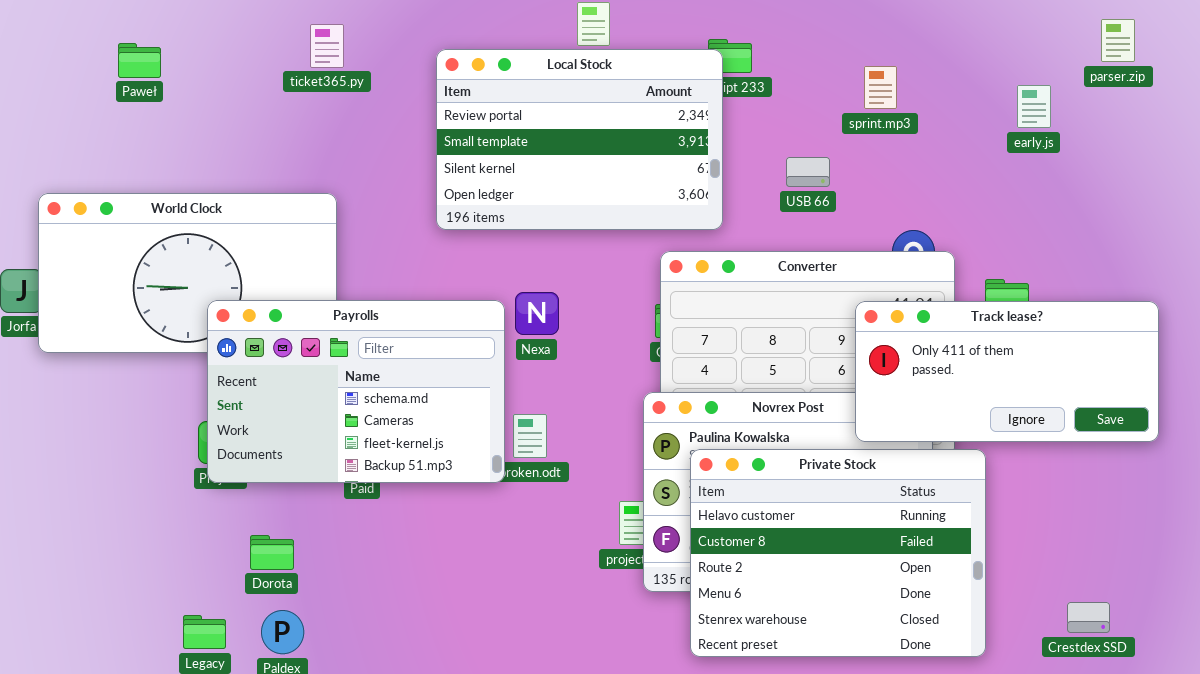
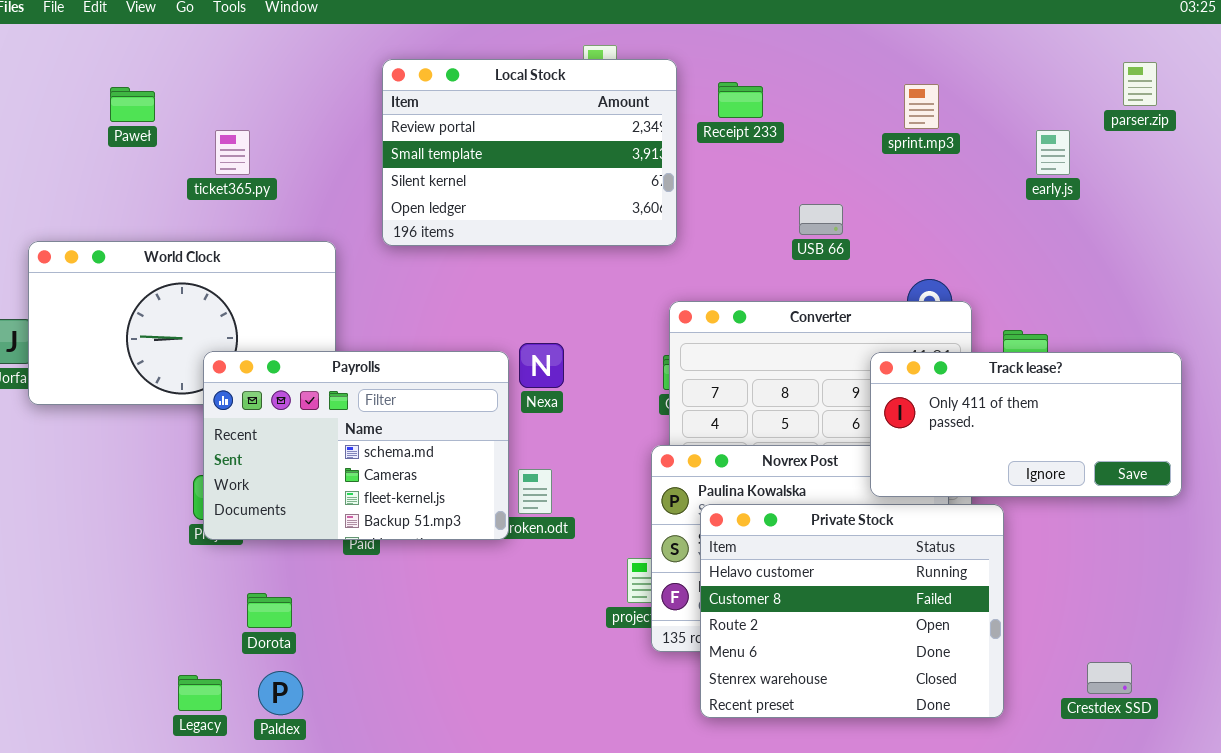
ticket365.py: [310,24,344,68] -> [215,130,250,175], moved
Local Stock: [436,49,723,230] -> [382,59,677,246], moved
sprint.mp3: [864,66,897,109] -> [904,84,939,129], moved

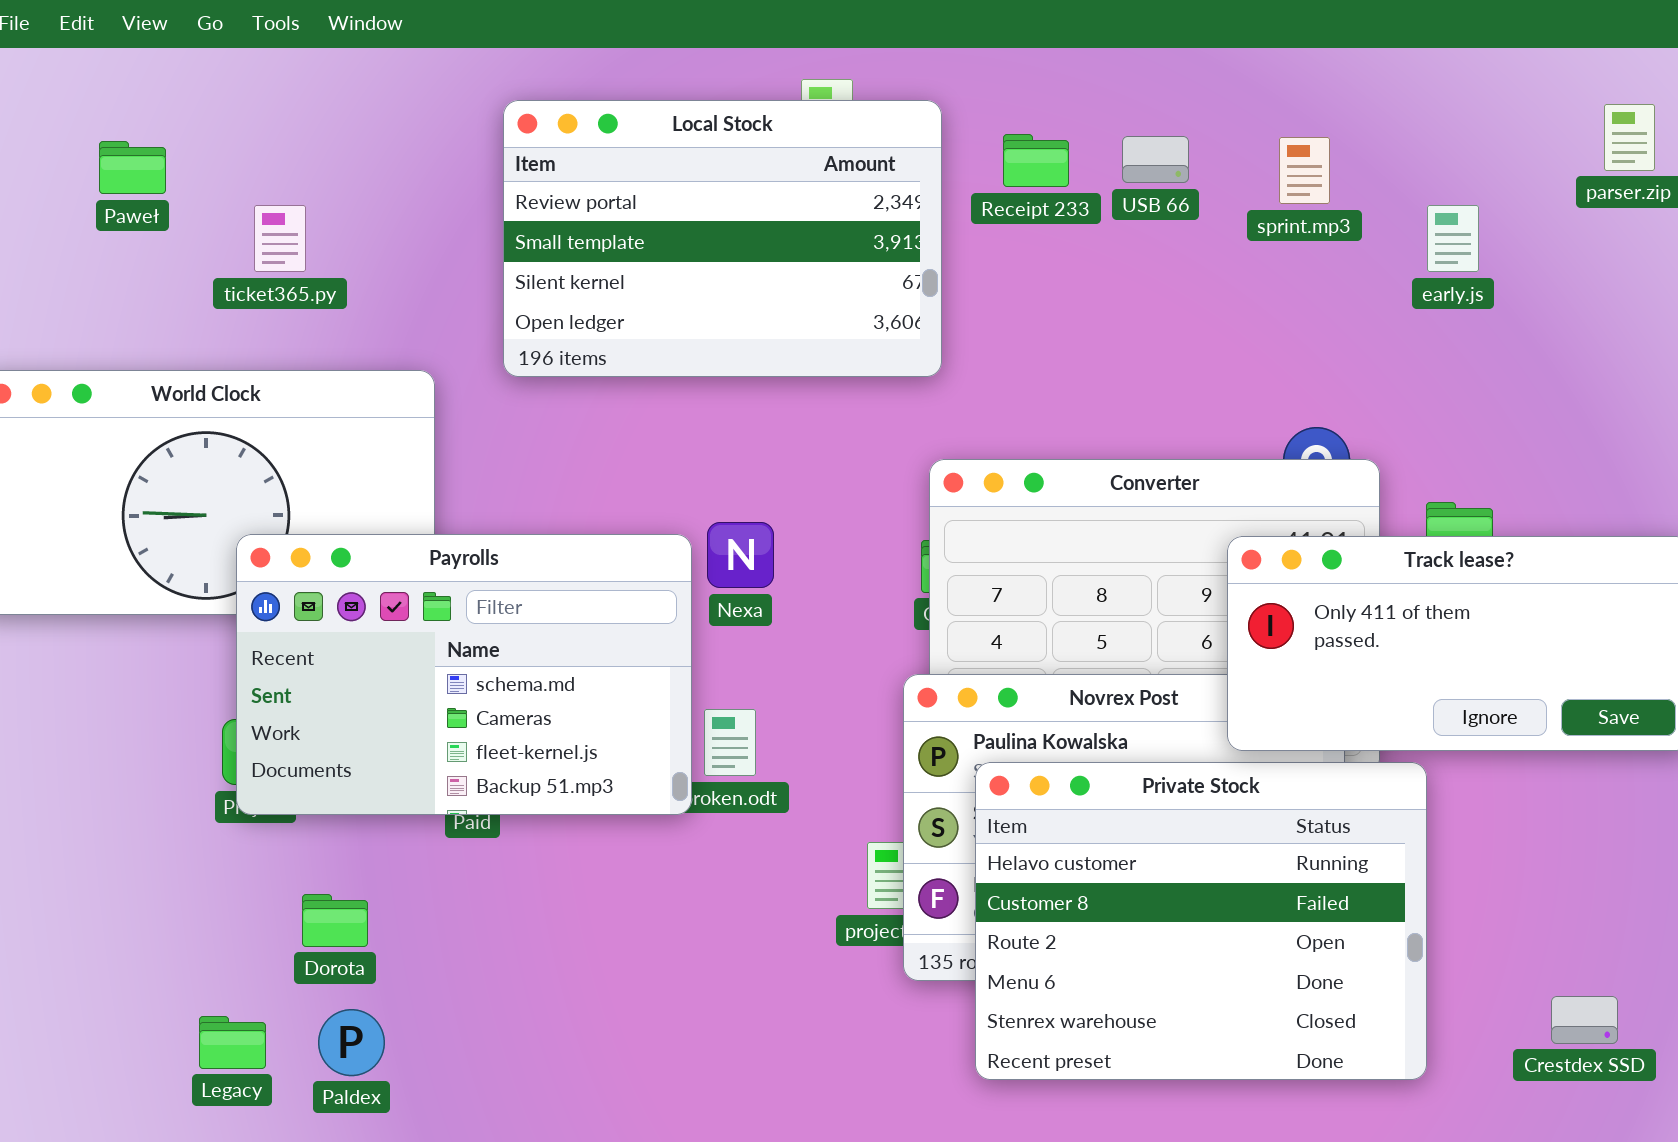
early.js: [1036,130,1070,175] -> [1427,205,1479,272], moved
USB 66: [799,204,843,235] -> [1122,136,1189,183], moved

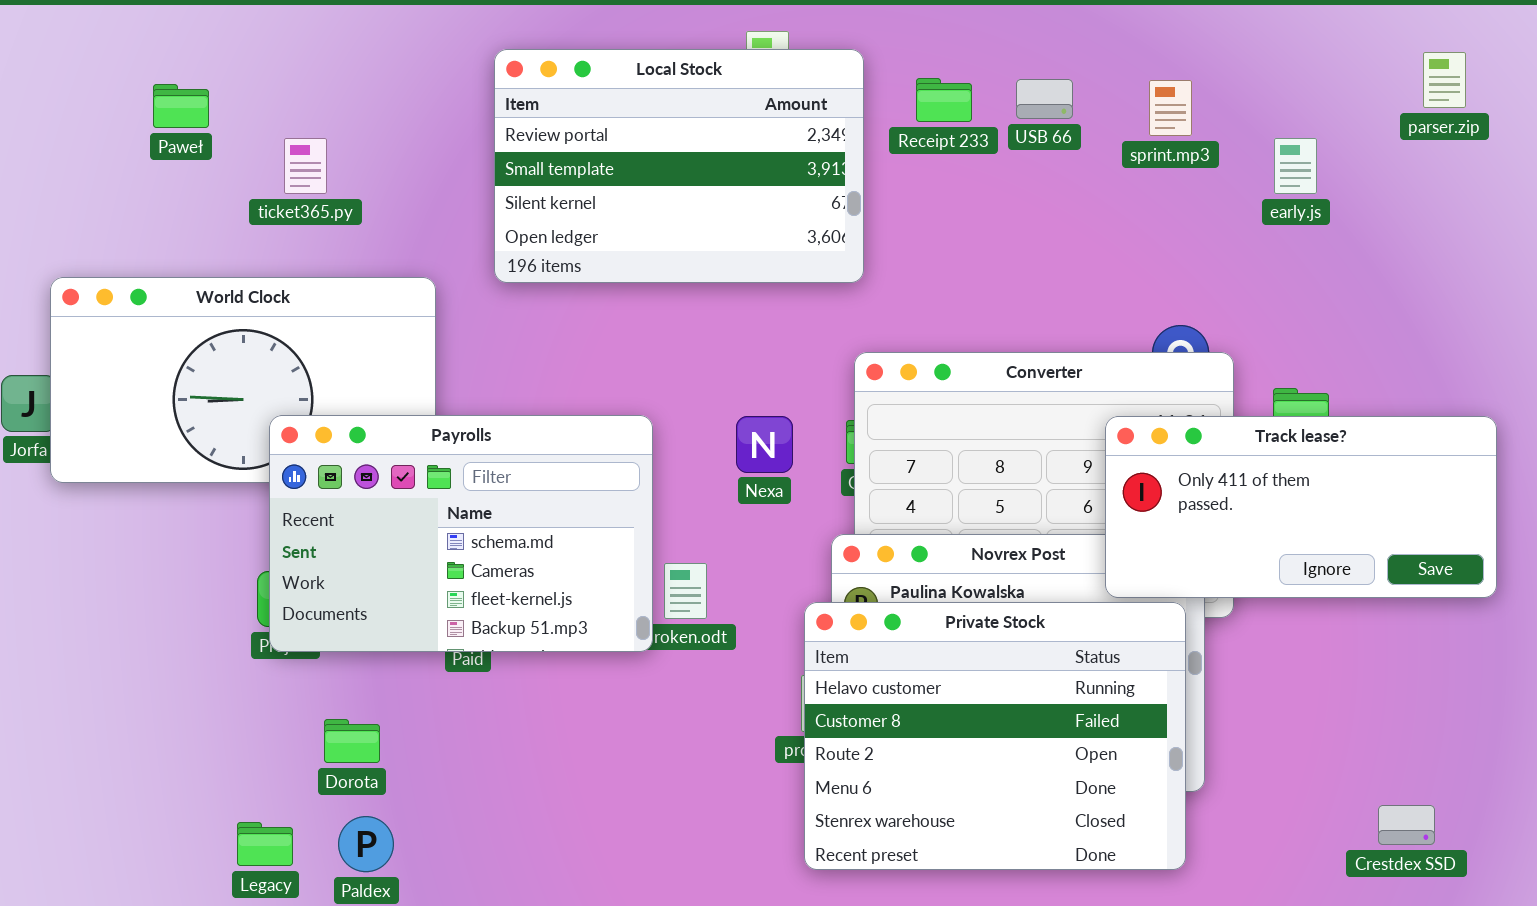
Nexa: [707,522,774,588] -> [736,416,793,473], moved
Private Stock: [975,762,1427,1080] -> [804,602,1186,870], moved

